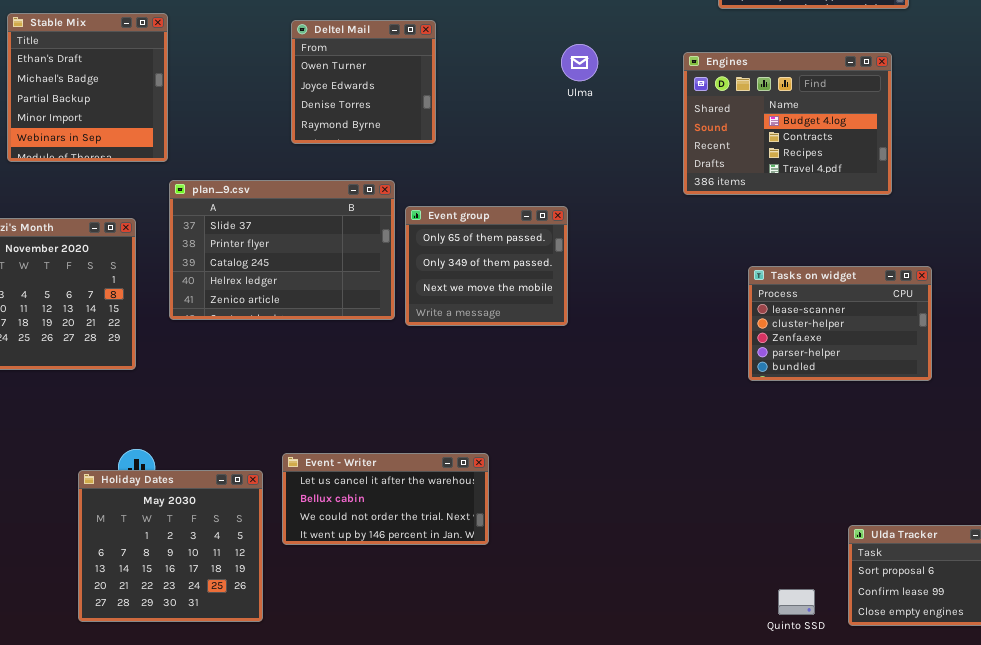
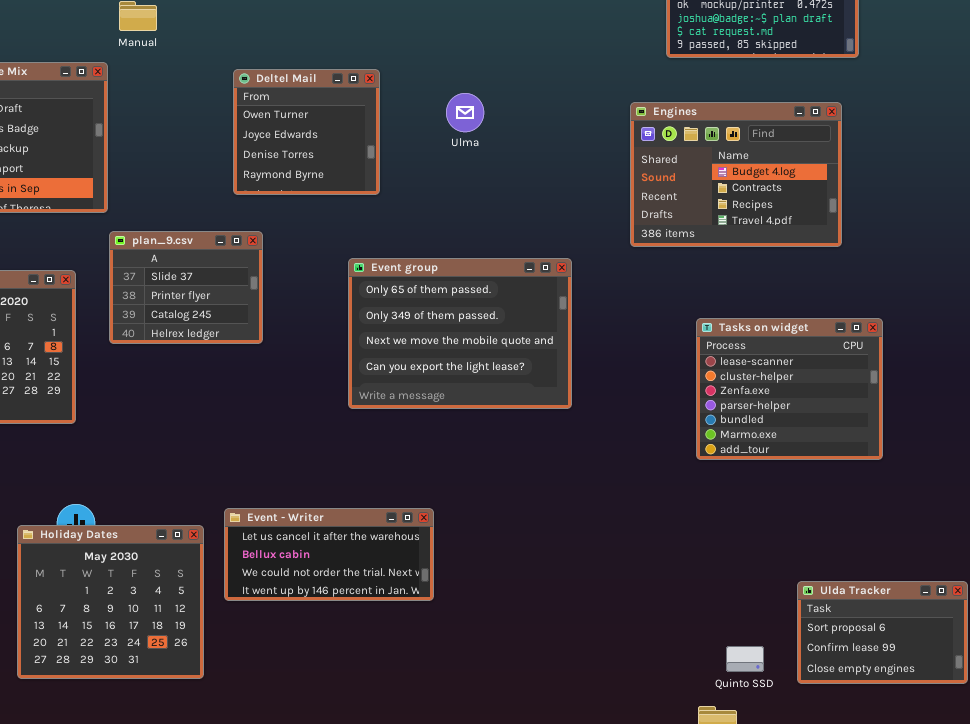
Ulma: [561,44,598,81] -> [446,93,484,132], moved
plan_9.csv: [169,180,395,320] -> [109,231,263,344], resized
Event group: [405,206,568,326] -> [348,258,572,409], resized
Tasks on widget: [748,266,932,381] -> [696,318,883,460], resized

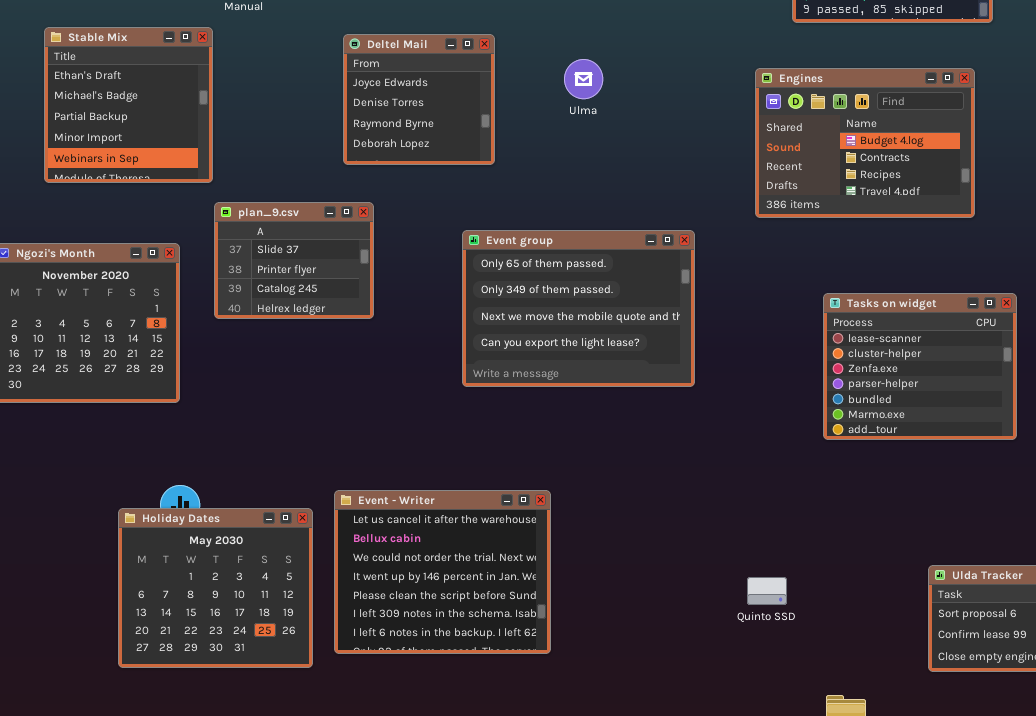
Deltel Mail: [233,69,380,195] -> [343,34,495,165], scrolled down 1 row
Event - Writer: [224,508,434,601] -> [334,490,551,654], resized
Quinto SSD: [726,646,764,672] -> [747,577,787,605], moved

